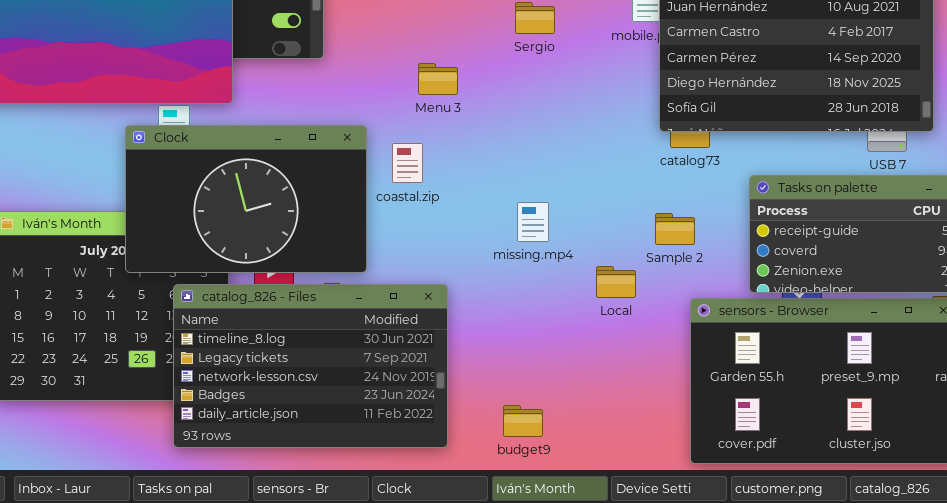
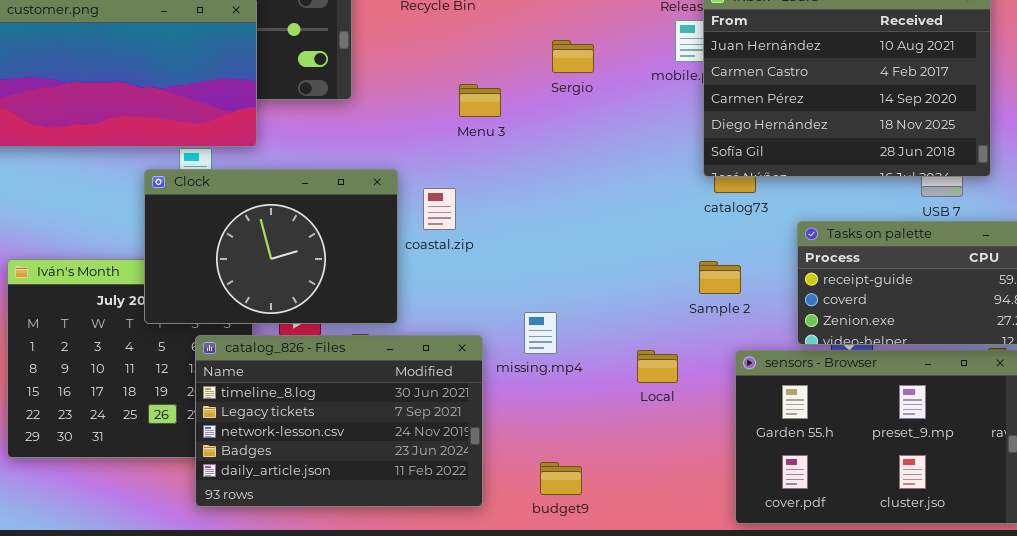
Menu 3: [418,63,458,95] -> [459,84,501,117], moved
missing.mp4: [517,202,549,242] -> [524,312,557,354], moved
Local: [596,266,636,298] -> [637,350,678,383], moved

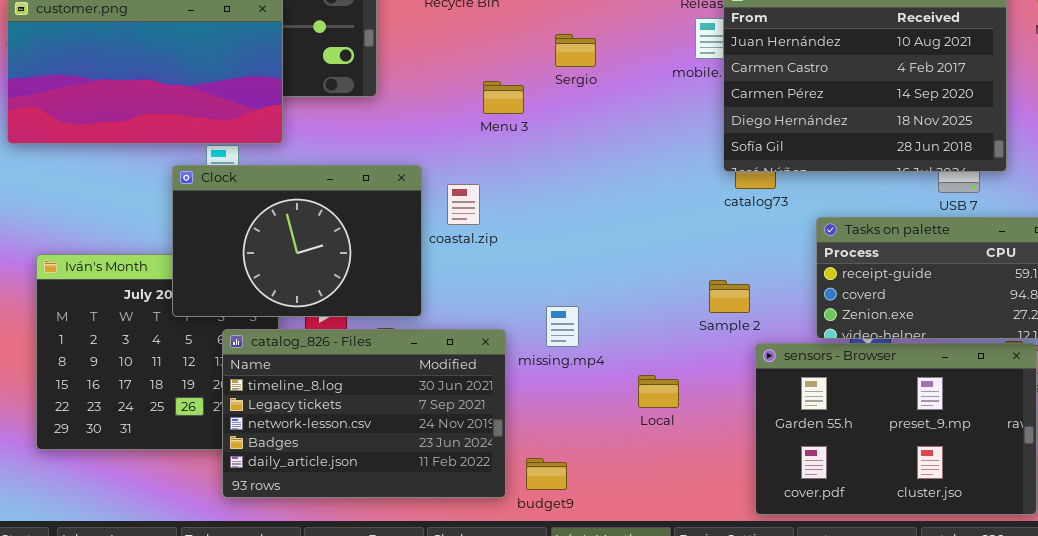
Sergio: [552,40,594,73] -> [555,34,596,67], moved
Sample 2: [699,261,741,294] -> [709,280,750,313], moved
Local: [637,350,678,383] -> [638,375,679,408], moved
budget9: [540,462,582,495] -> [526,458,567,490], moved

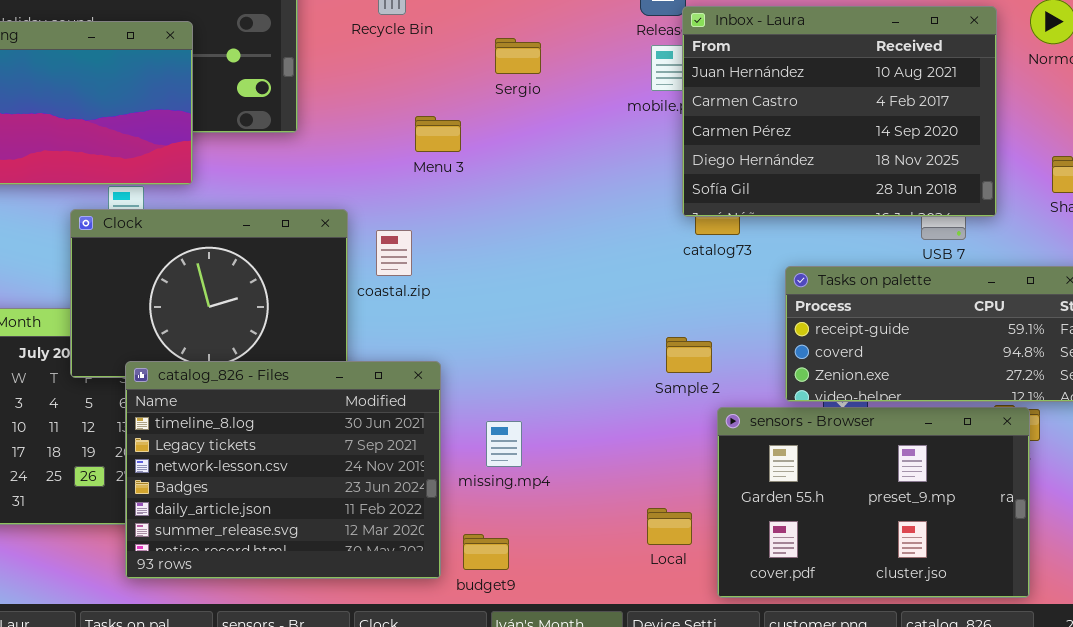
Sergio: [555,34,596,67] -> [495,38,541,74], moved
missing.mp4: [546,306,579,347] -> [486,421,522,467], moved
catalog_826 - Files: [222,329,506,498] -> [125,361,441,579], resized
Local: [638,375,679,408] -> [647,508,692,545], moved

